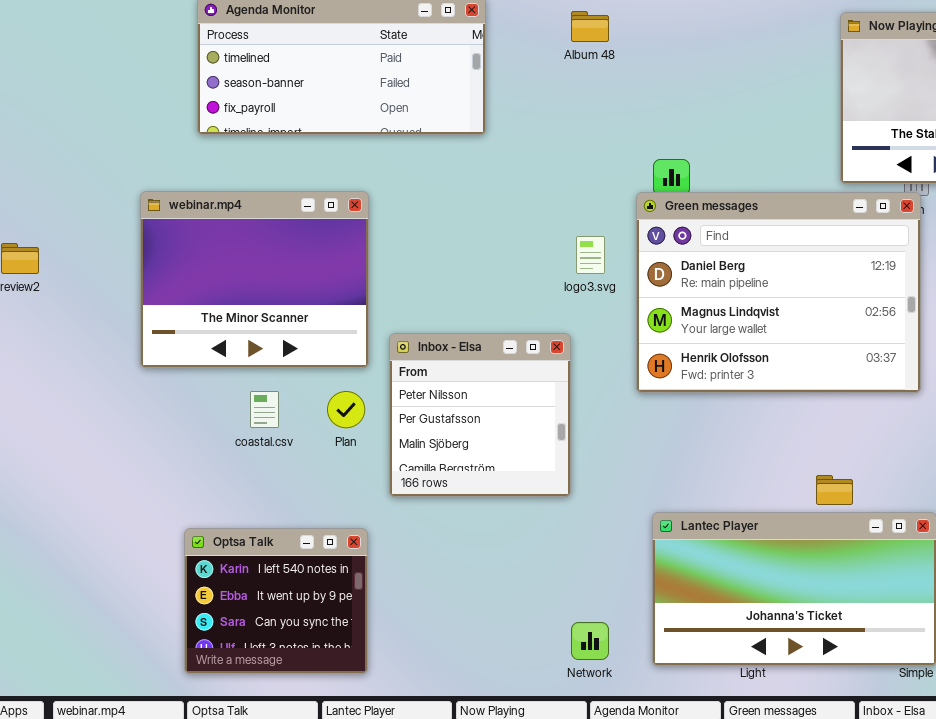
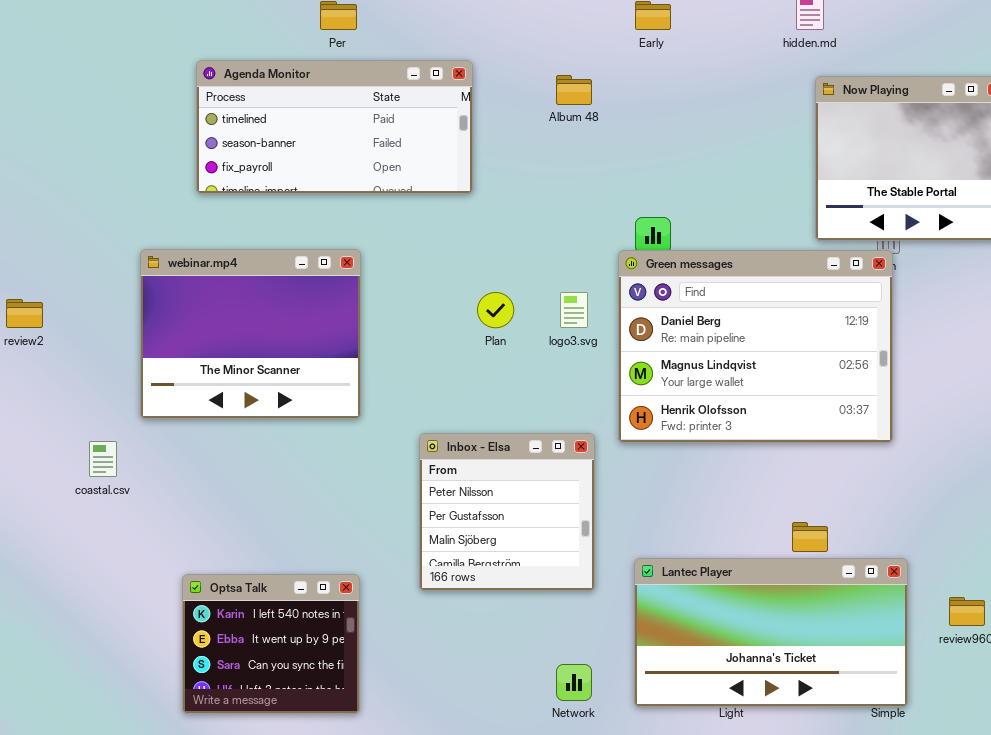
Inbox - Elsa: [389,333,571,497] -> [419,433,595,591], moved
coastal.csv: [250,391,279,428] -> [89,441,117,477], moved
Plan: [327,391,365,428] -> [477,292,514,328], moved

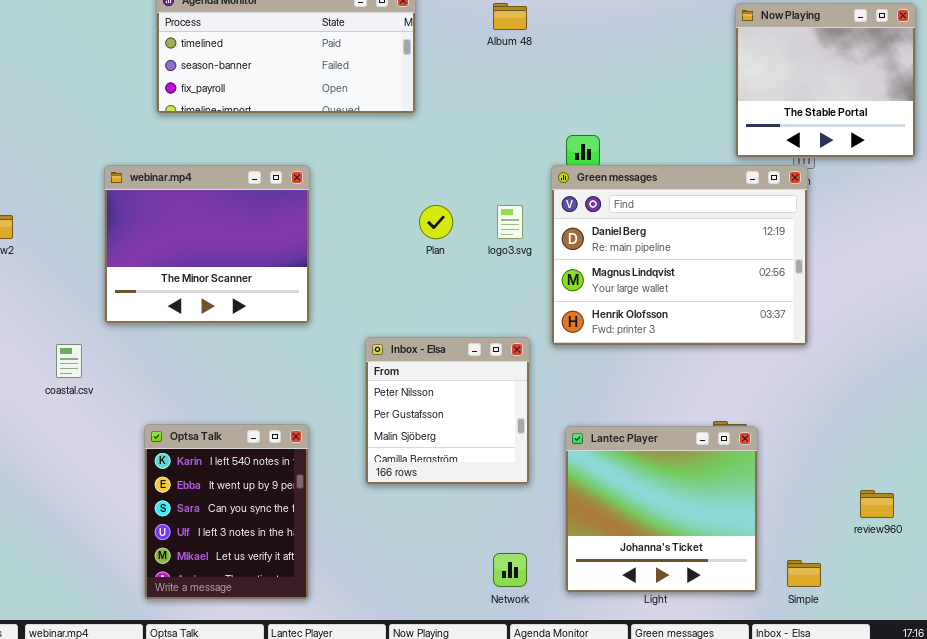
Lantec Player: [634,558,908,707] -> [565,426,758,593], resized
Optsa Talk: [182,574,360,714] -> [144,424,309,600], resized

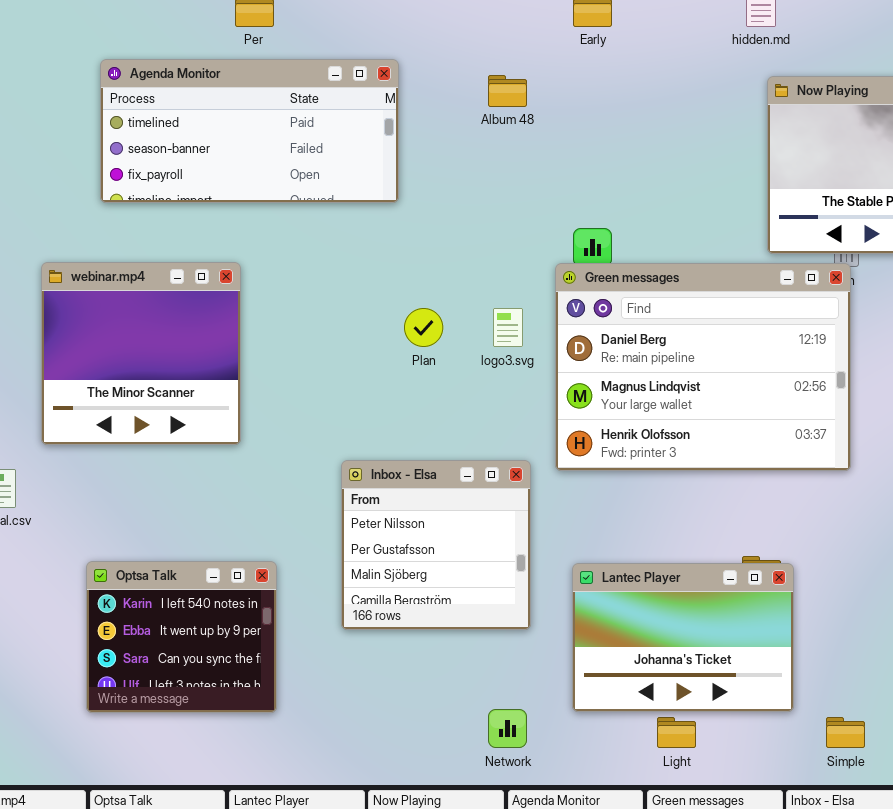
webinar.mp4: [104,165,310,324] -> [41,262,241,445], resized
Optsa Talk: [144,424,309,600] -> [86,561,277,713], resized
Lantec Player: [565,426,758,593] -> [572,563,794,712], resized

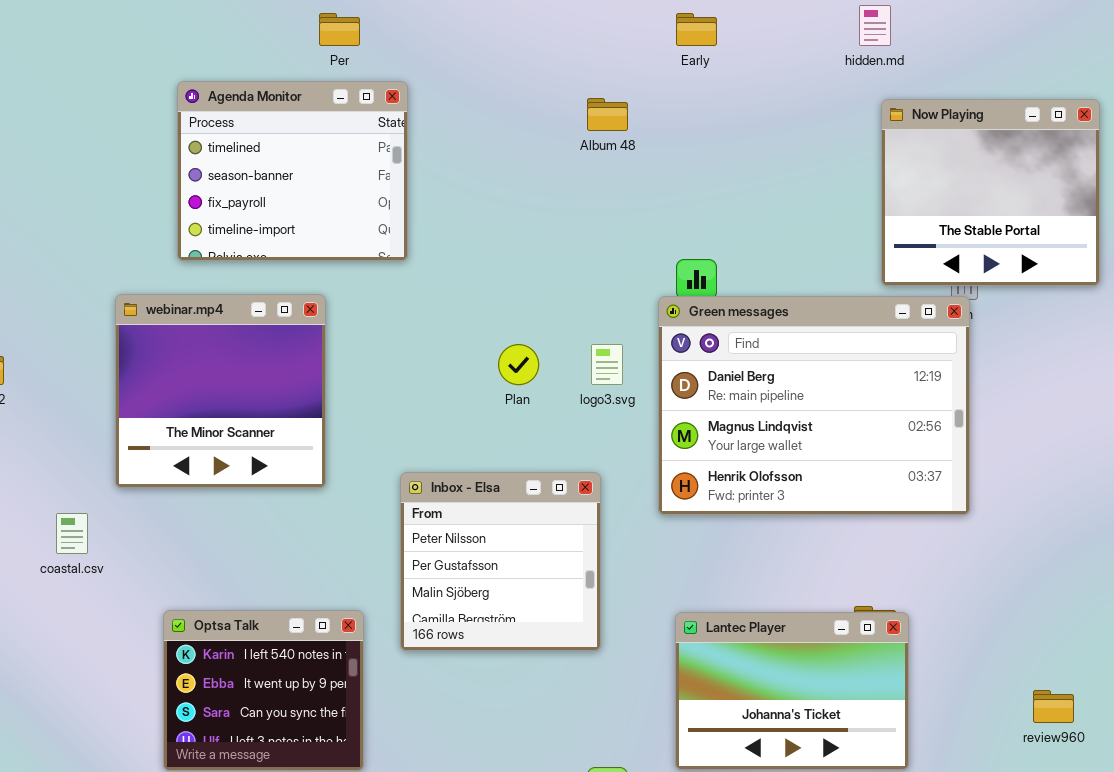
Agenda Monitor: [100,59,399,203] -> [177,81,408,261], resized
Inbox - Elsa: [341,460,531,630] -> [400,472,601,651], moved

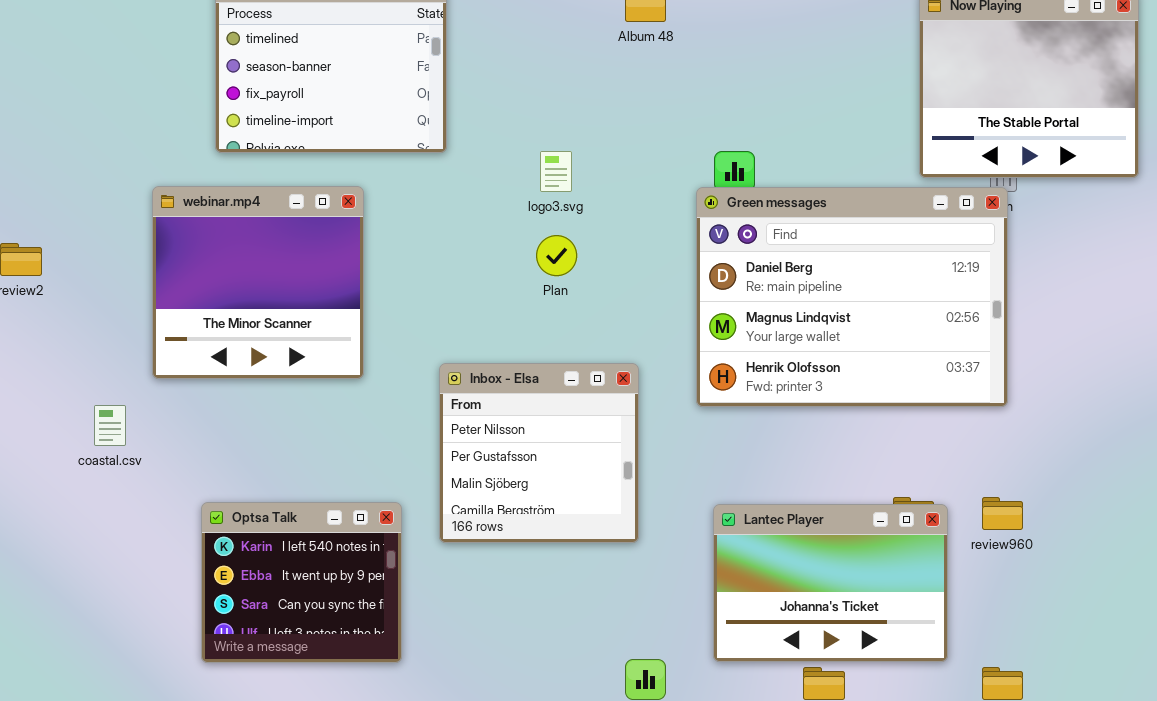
logo3.svg: [591,344,623,385] -> [540,151,572,192], moved
review960: [1033,690,1074,723] -> [982,497,1023,530], moved

